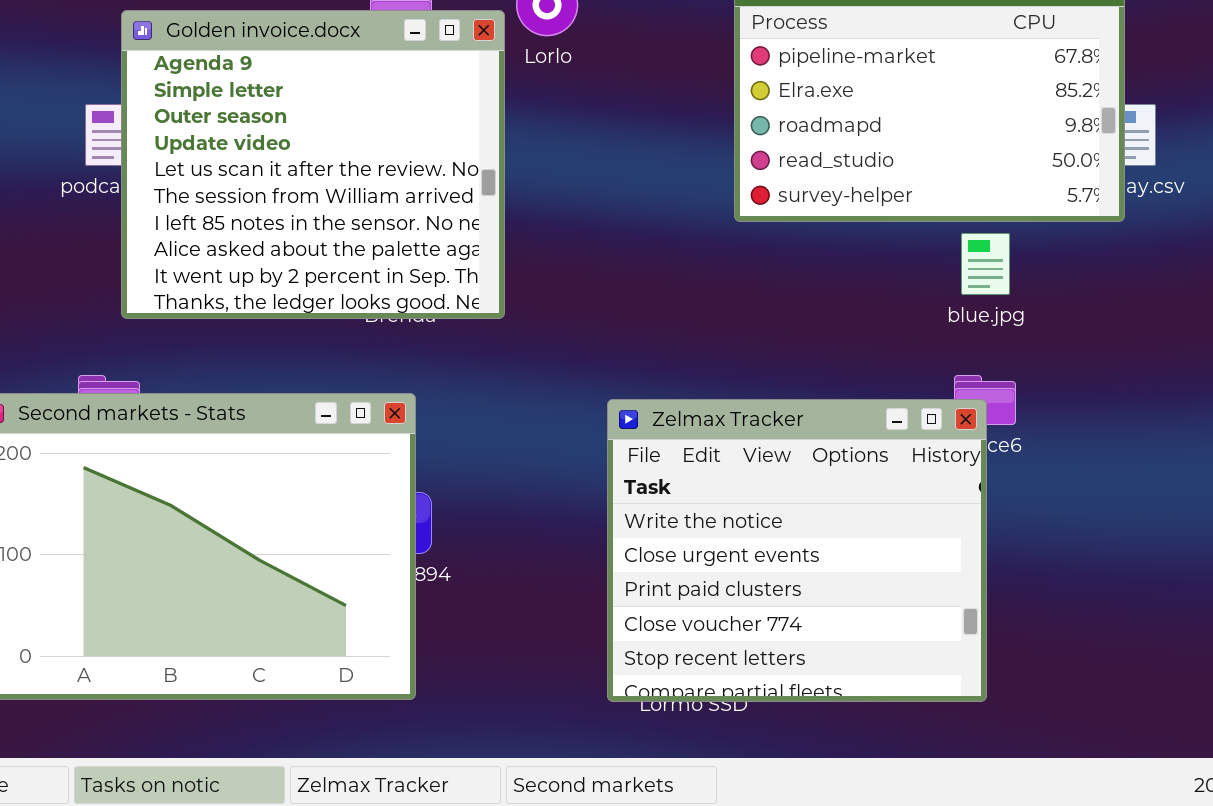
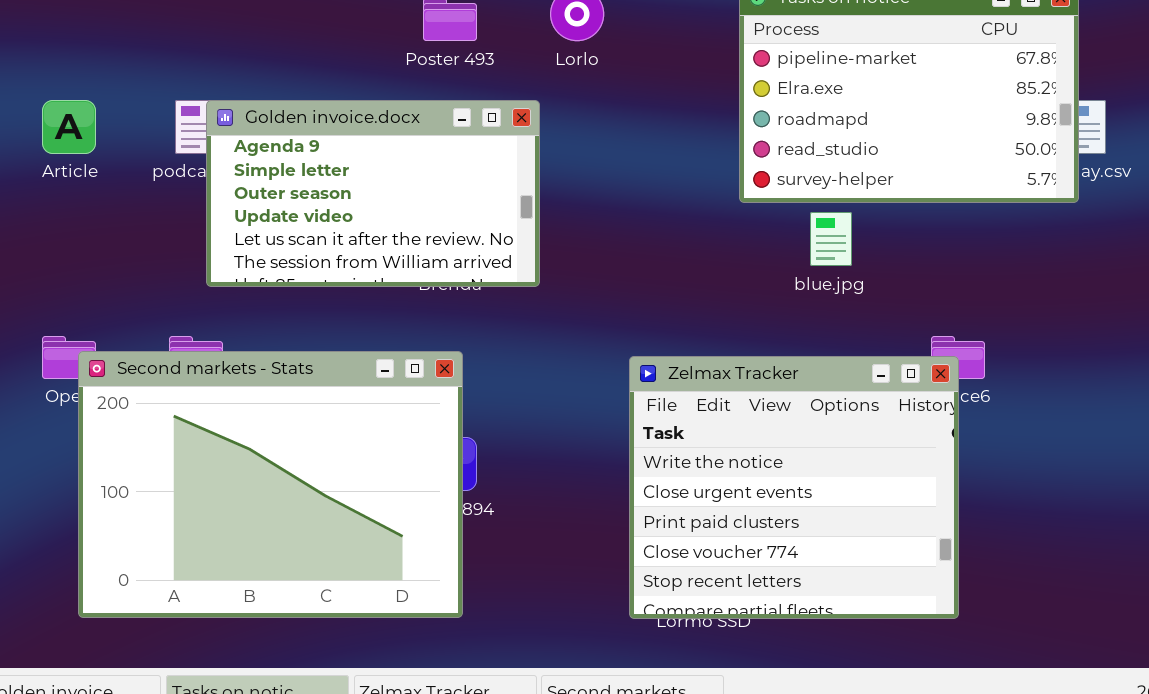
Golden invoice.docx: [121,10,505,319] -> [206,100,540,287], resized
blue.jpg: [961,233,1010,295] -> [810,212,852,266], moved

